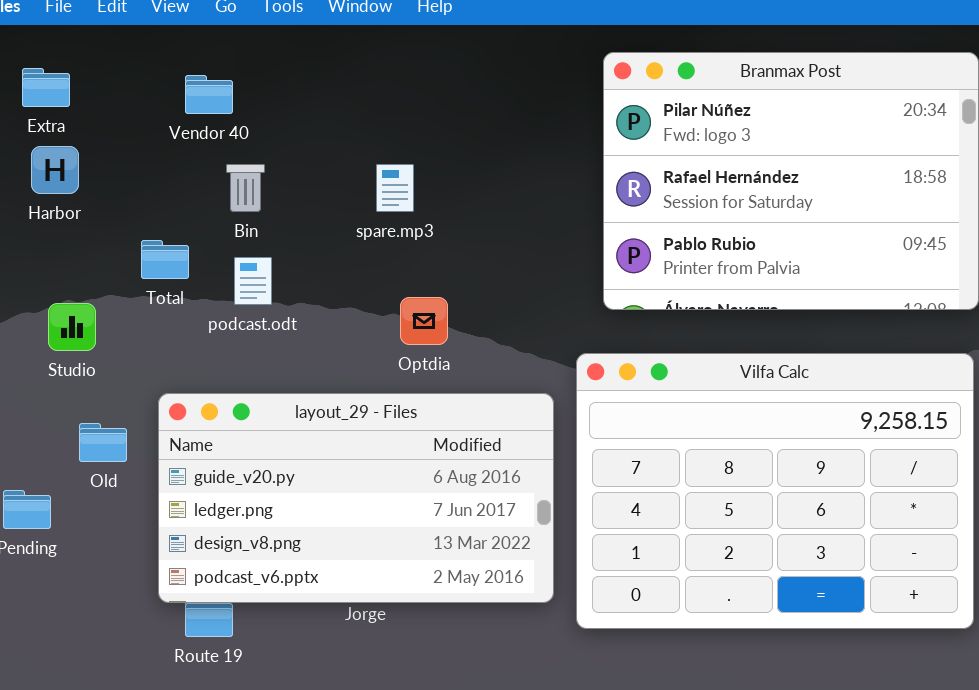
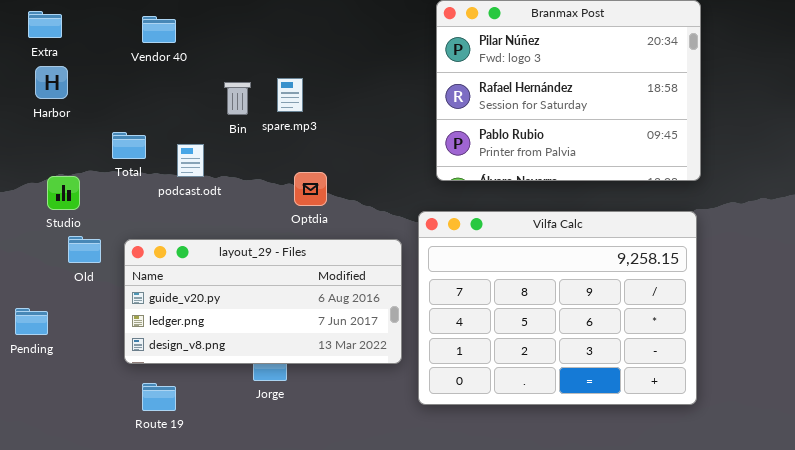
Bin: [226,164,265,212] -> [224,82,251,115], moved
layout_29 - Files: [158,393,554,603] -> [124,239,402,364], resized
Old: [79,423,127,462] -> [68,236,101,263], moved

